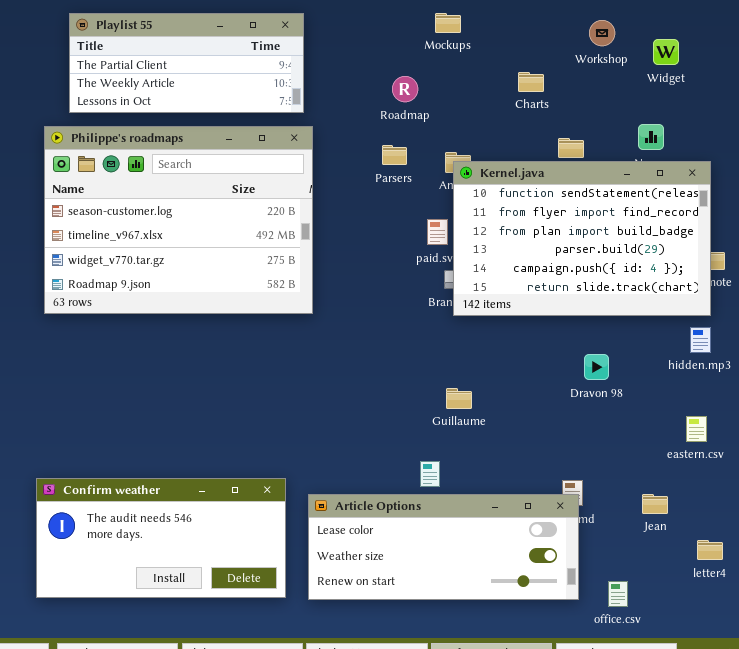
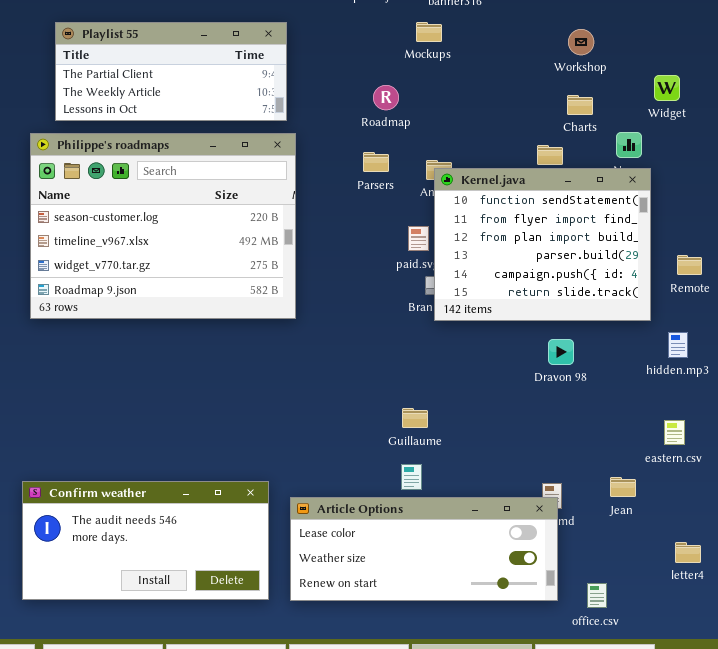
Widget: [653,39,679,65] -> [654,75,680,101], moved
Charts: [518,72,544,92] -> [567,95,593,115], moved
Kernel.java: [453,161,711,316] -> [434,168,651,321], resized
Dravon 98: [584,354,609,380] -> [548,339,574,365], moved
Guillaume: [446,388,472,409] -> [402,408,428,428], moved
Jean: [642,494,668,514] -> [610,477,636,497], moved

